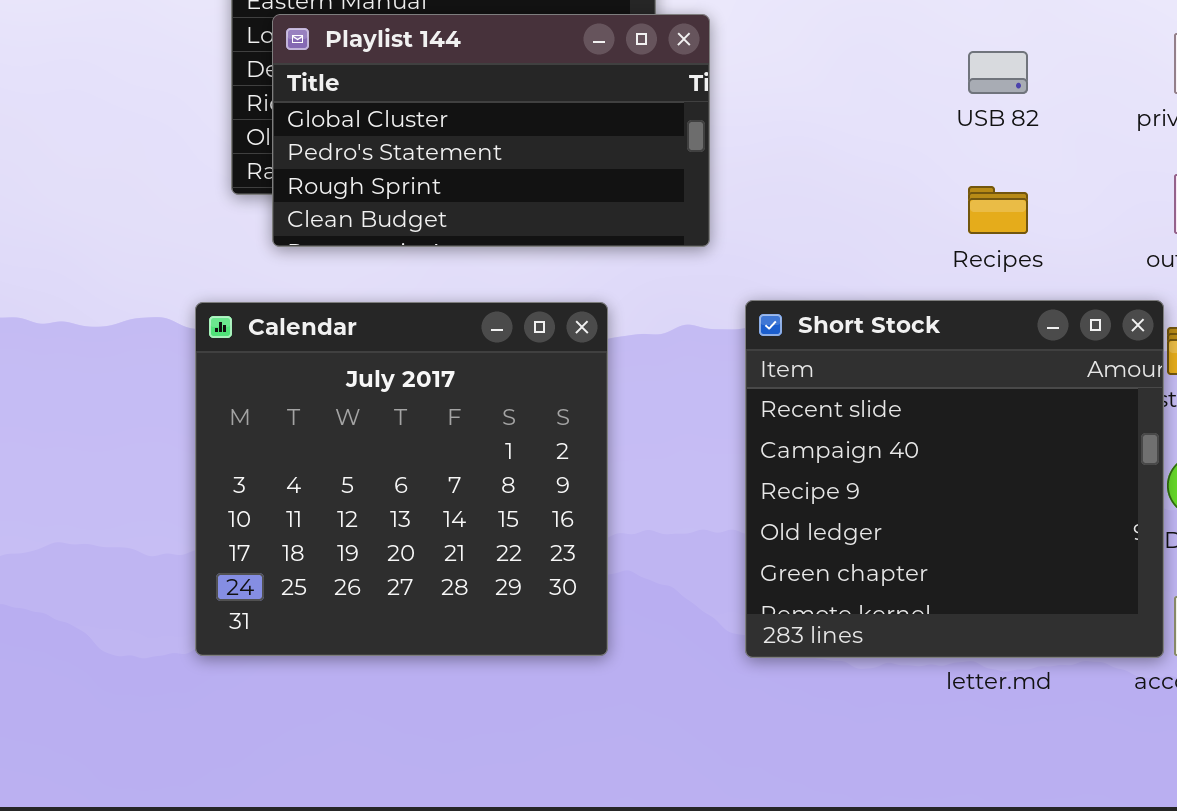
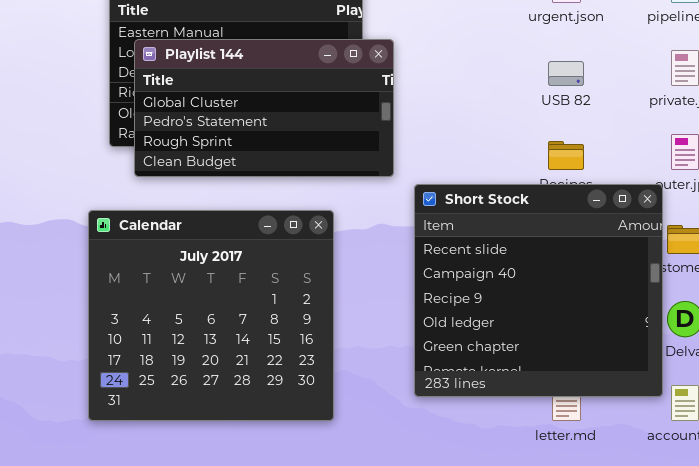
Short Stock: [745,300,1164,658] -> [414,184,663,397], moved

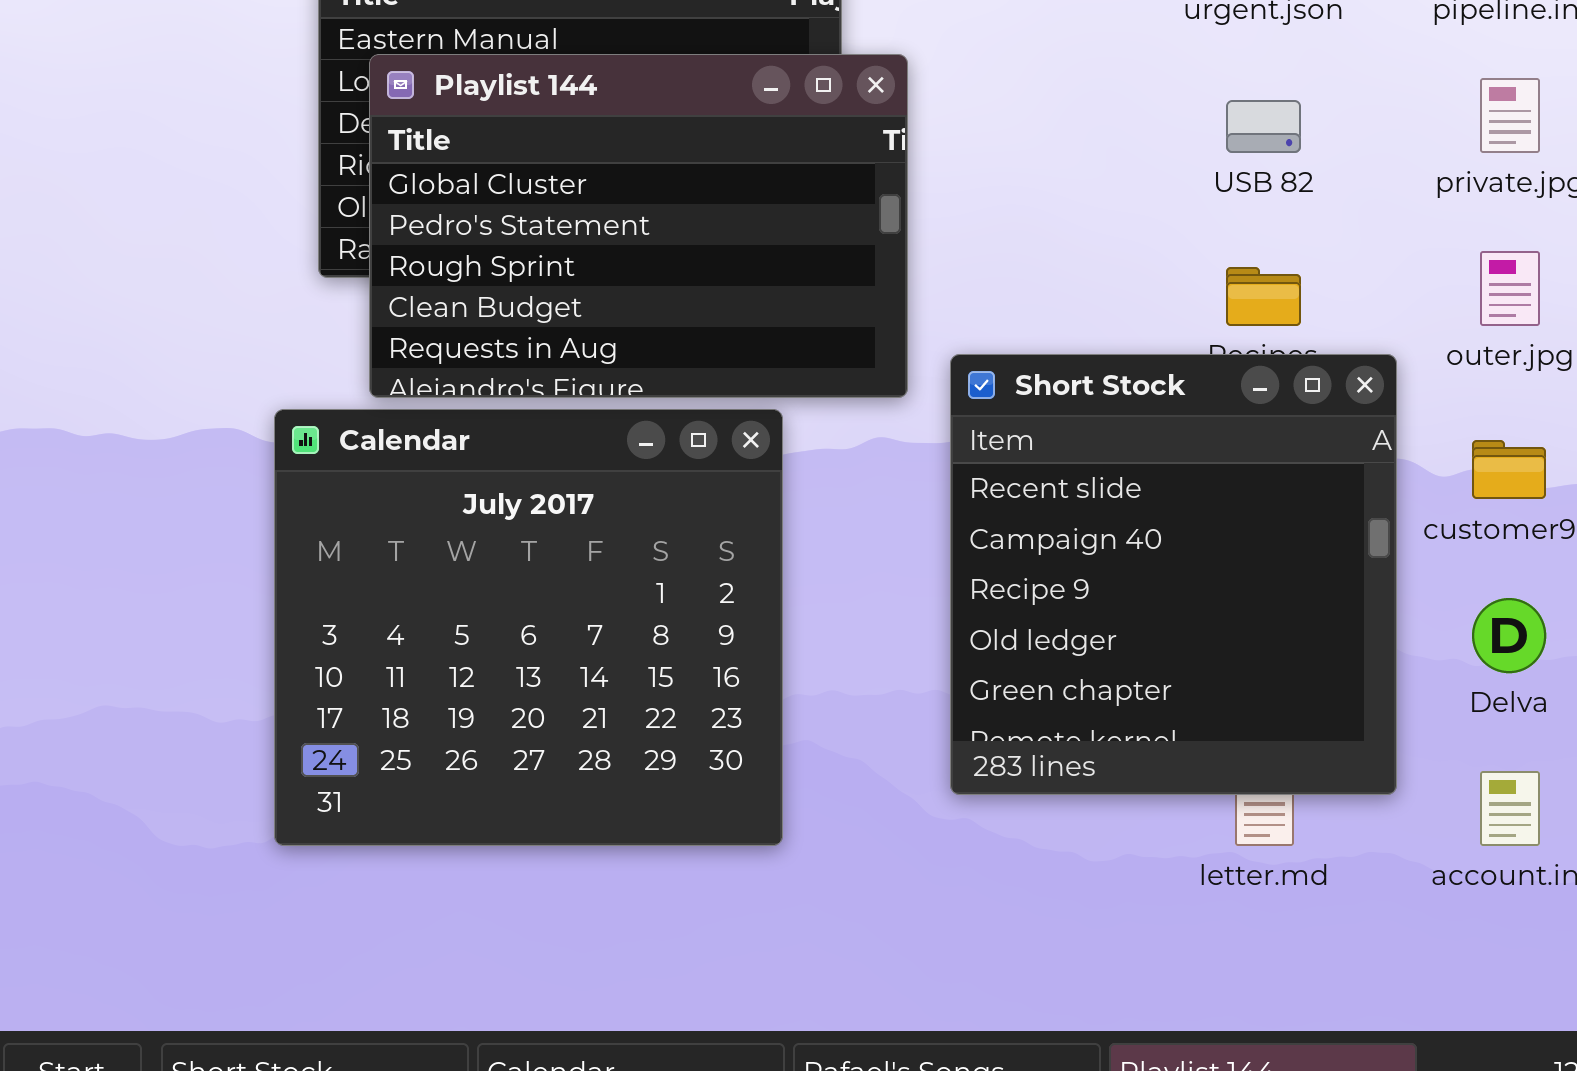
Playlist 144: [134,39,394,177] -> [369,54,908,398], resized
Short Stock: [414,184,663,397] -> [950,354,1397,795], resized

